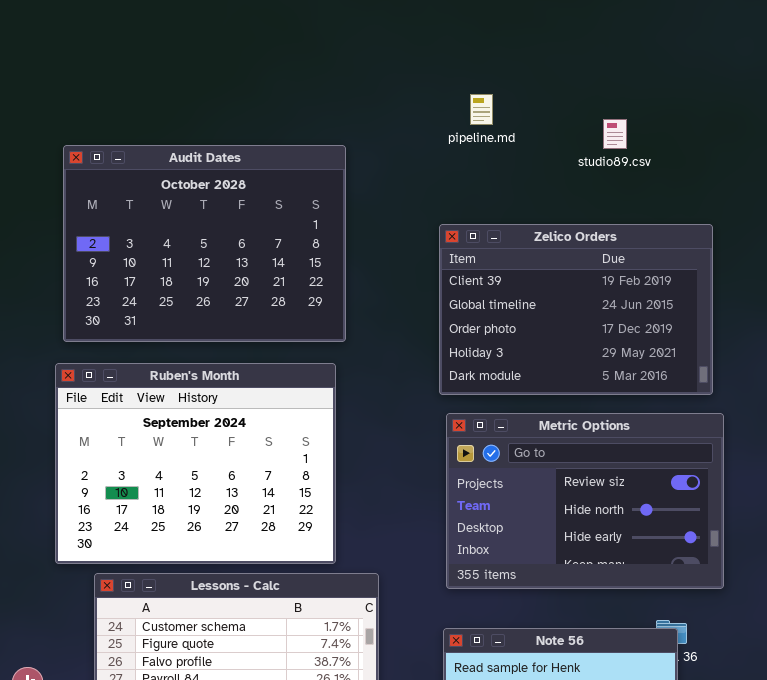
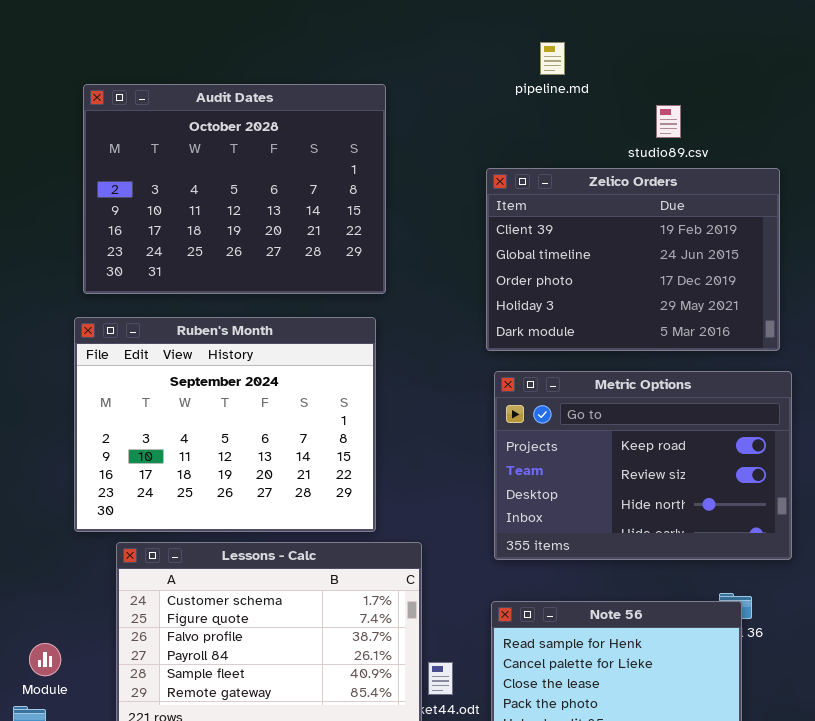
pipeline.md: [470,94,493,125] -> [540,42,565,75], moved
studio89.csv: [603,119,627,149] -> [656,105,681,138], moved
Metric Options: [446,413,724,589] -> [494,371,792,560], scrolled up 1 row

